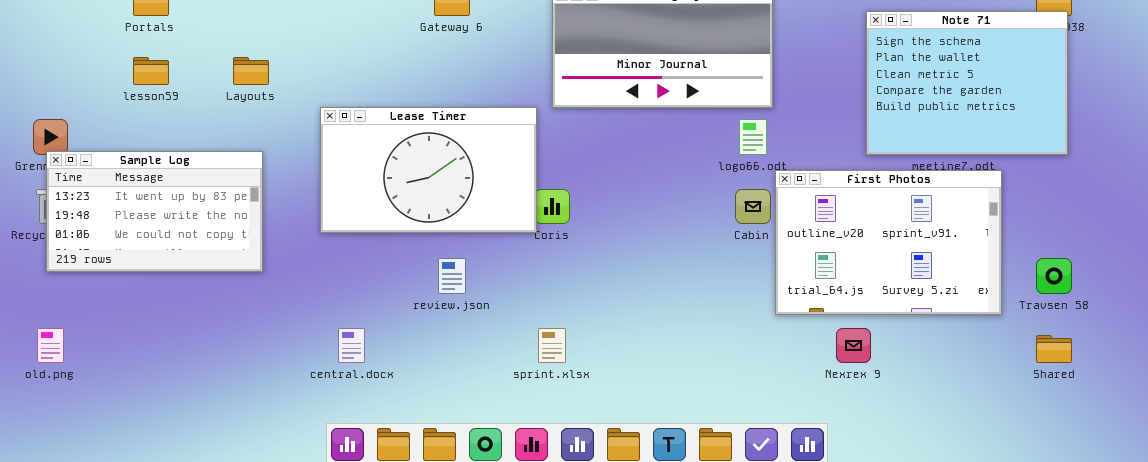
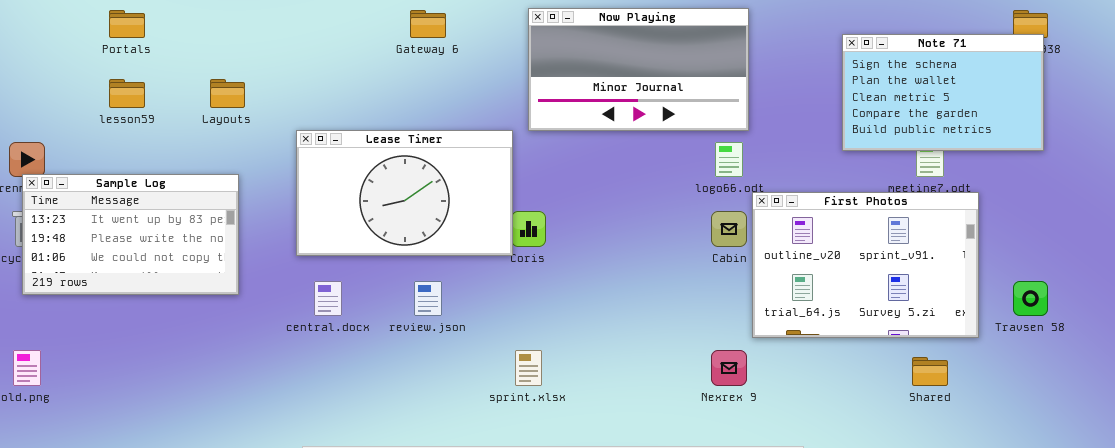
Note 71: [866,11,1068,155] -> [842,34,1044,151], resized
central.docx: [338,328,365,363] -> [314,281,342,316], moved
Nexrex 9: [836,328,871,363] -> [711,350,747,386], moved
Shared: [1036,335,1072,363] -> [912,357,948,386], moved

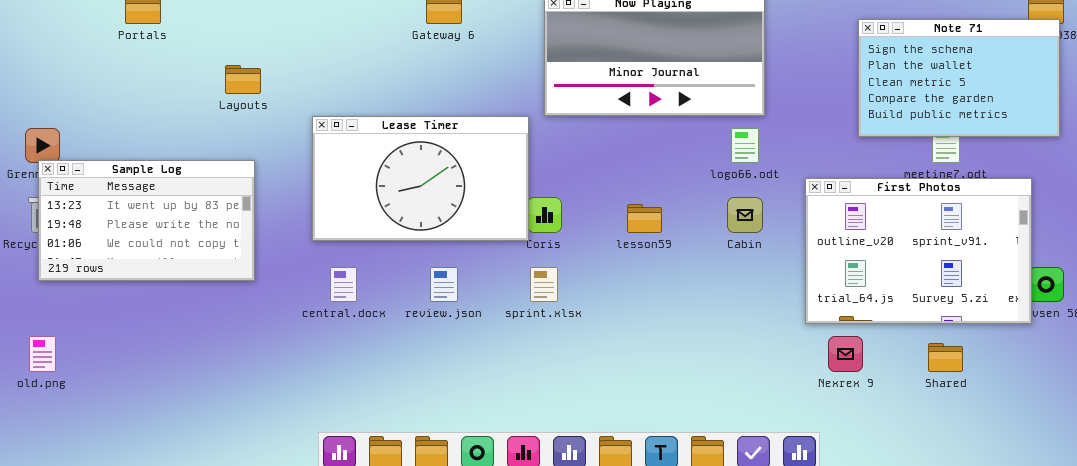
lesson59: [109,79,145,108] -> [627,204,662,233], moved
First Photos: [752,192,979,338] -> [805,178,1032,324], moved
sprint.xlsx: [515,350,542,386] -> [530,267,558,302], moved
Nexrex 9: [711,350,747,386] -> [828,336,863,372], moved

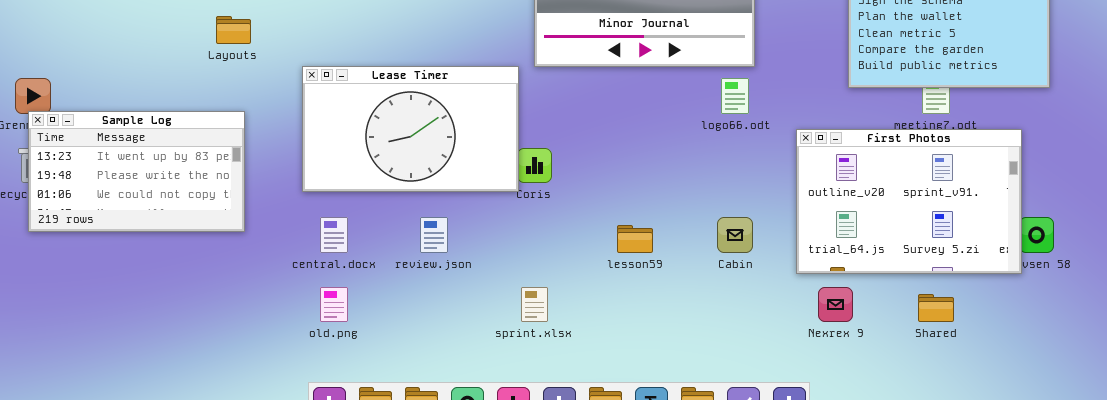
Cabin: [727,197,763,233] -> [717,217,753,253], moved
lesson59: [627,204,662,233] -> [617,225,653,253], moved
sprint.xlsx: [530,267,558,302] -> [521,287,548,322], moved
old.png: [29,336,56,372] -> [320,287,348,322], moved

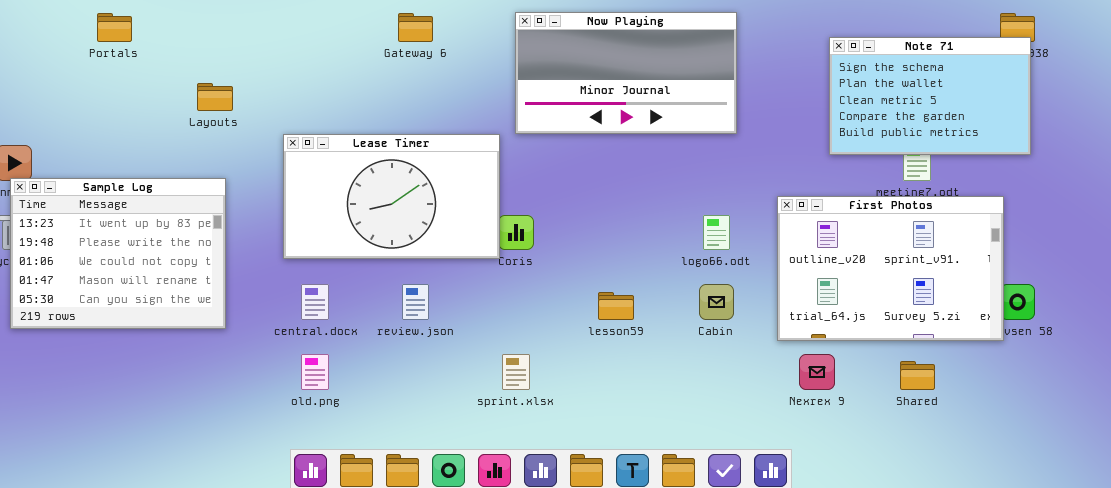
logo66.odt: [721,78,749,114] -> [703,215,730,250], moved
Sample Log: [28,111,245,232] -> [10,178,226,329], resized

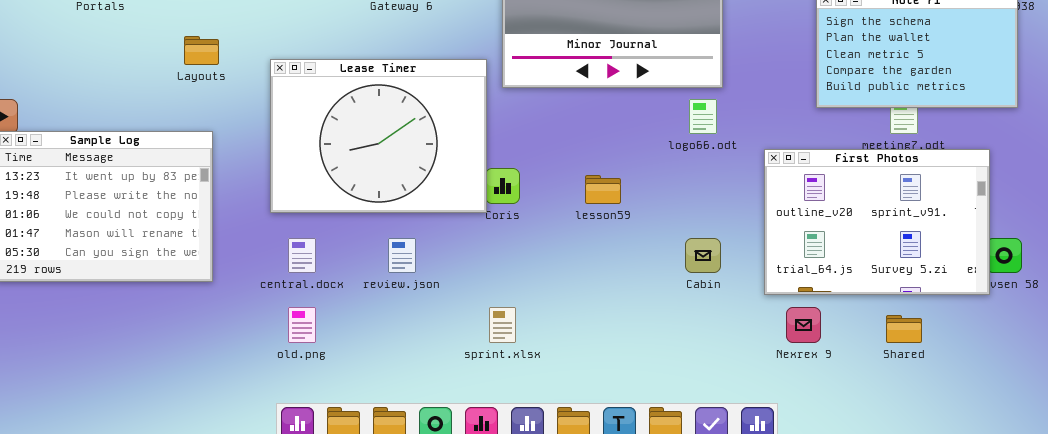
Lease Timer: [283,134,500,259] -> [270,59,487,213], resized
logo66.odt: [703,215,730,250] -> [689,99,717,134], moved
lesson59: [598,292,634,320] -> [585,175,621,204], moved

